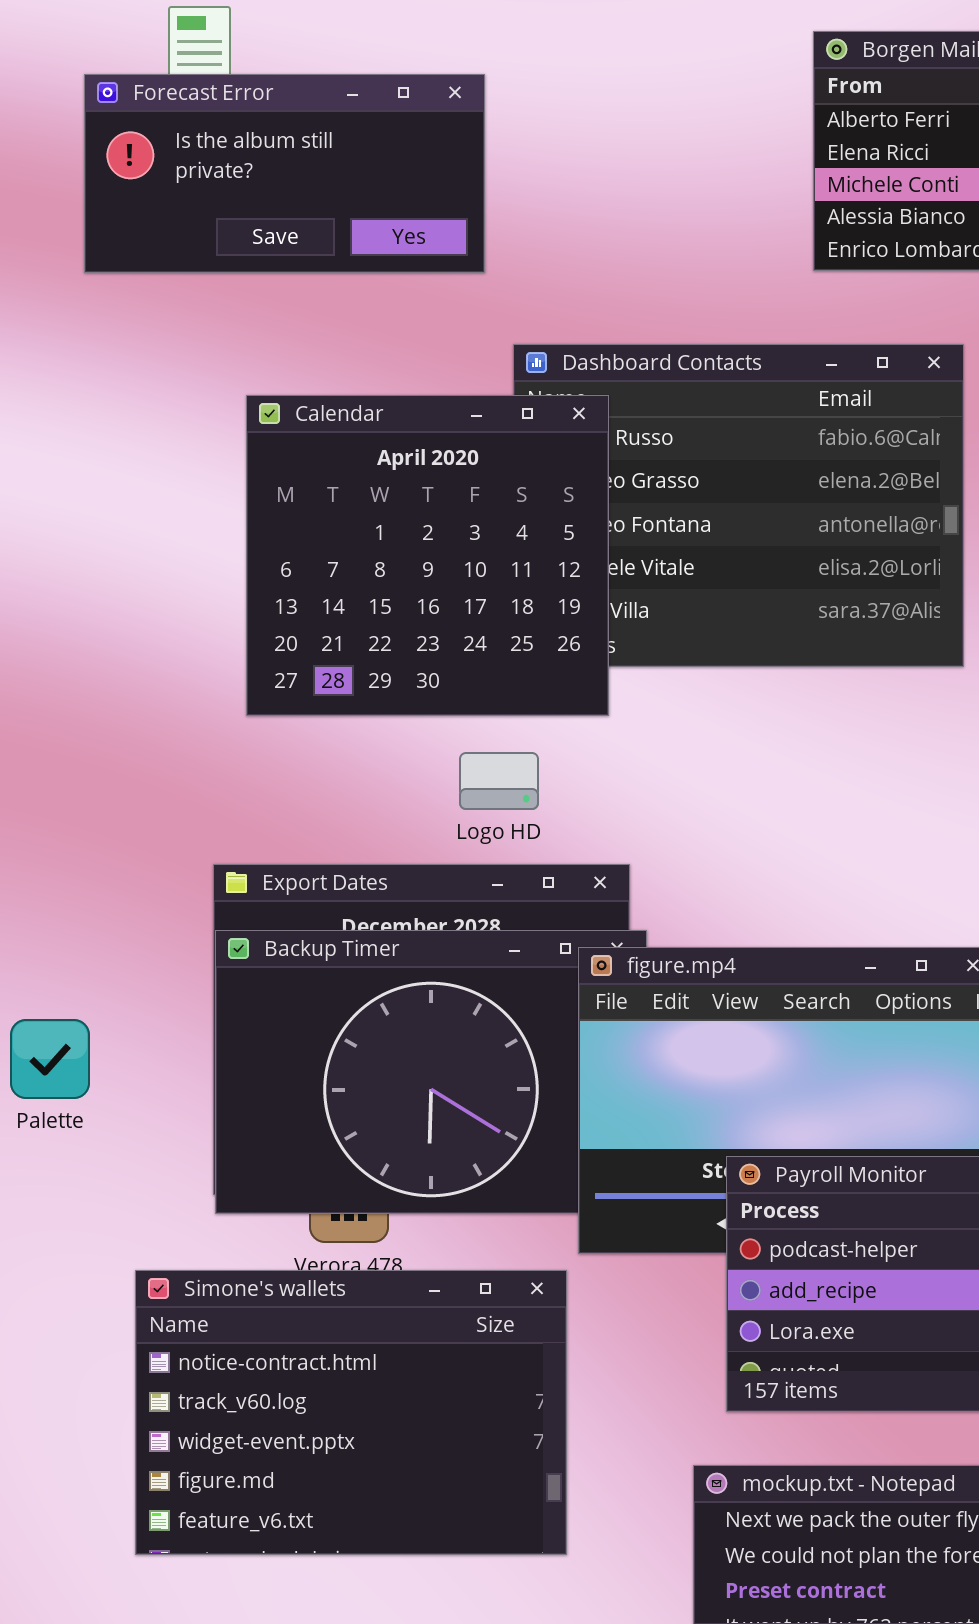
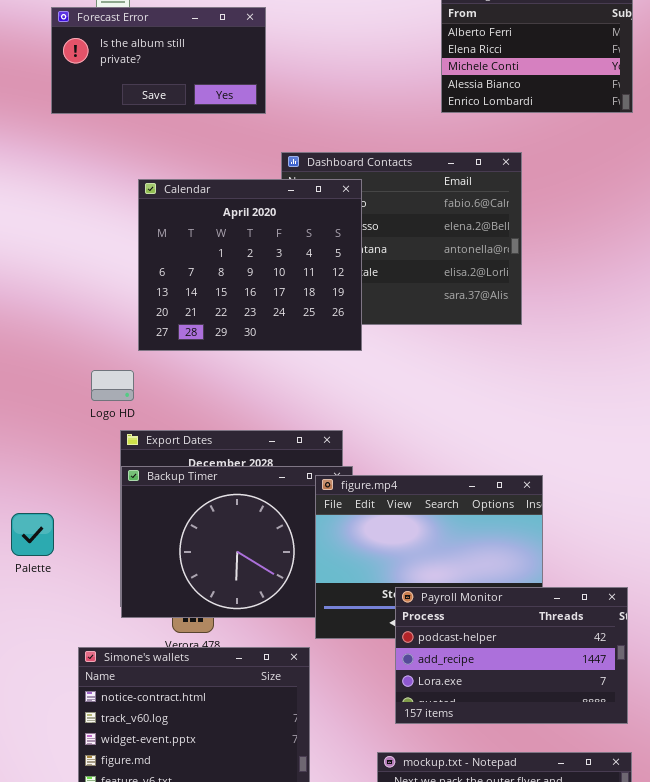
Calendar: [246,395,609,716] -> [138,179,362,351], resized
Logo HD: [459,752,539,810] -> [91,370,134,401], moved

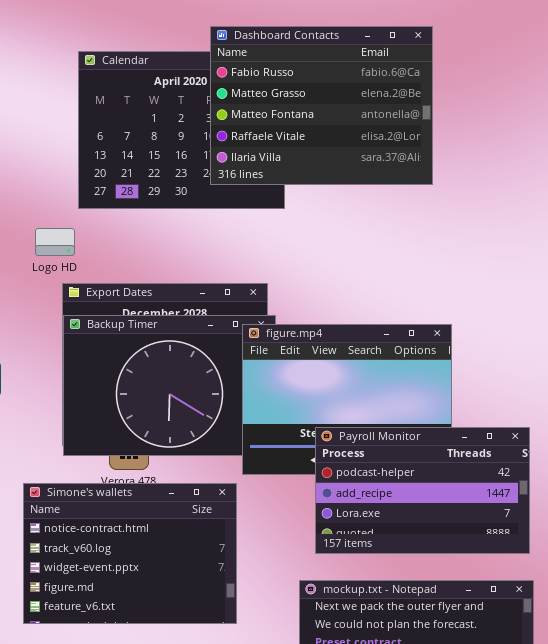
Dashboard Contacts: [281,152,522,325] -> [210,26,433,185], raised

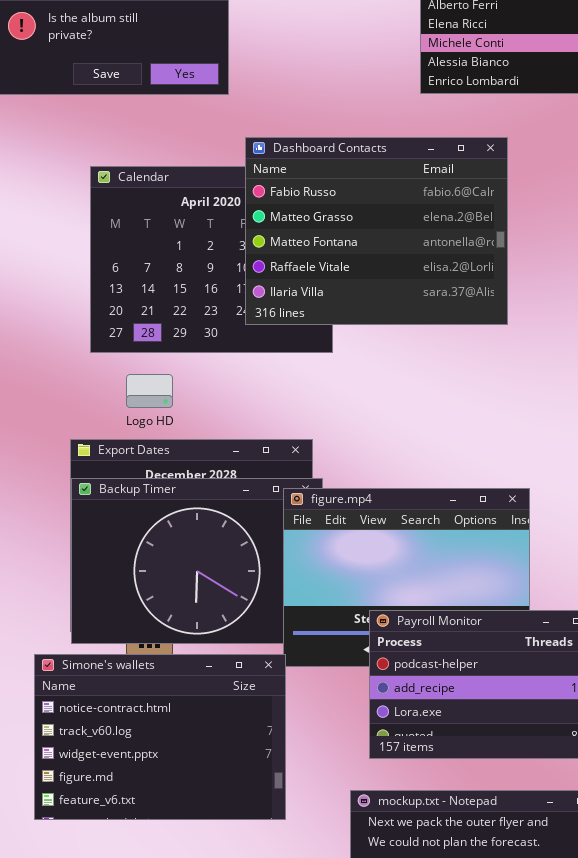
Logo HD: [35,228,75,256] -> [126,374,173,408], moved
Simone's wallets: [23,483,237,624] -> [34,654,286,820], moved

